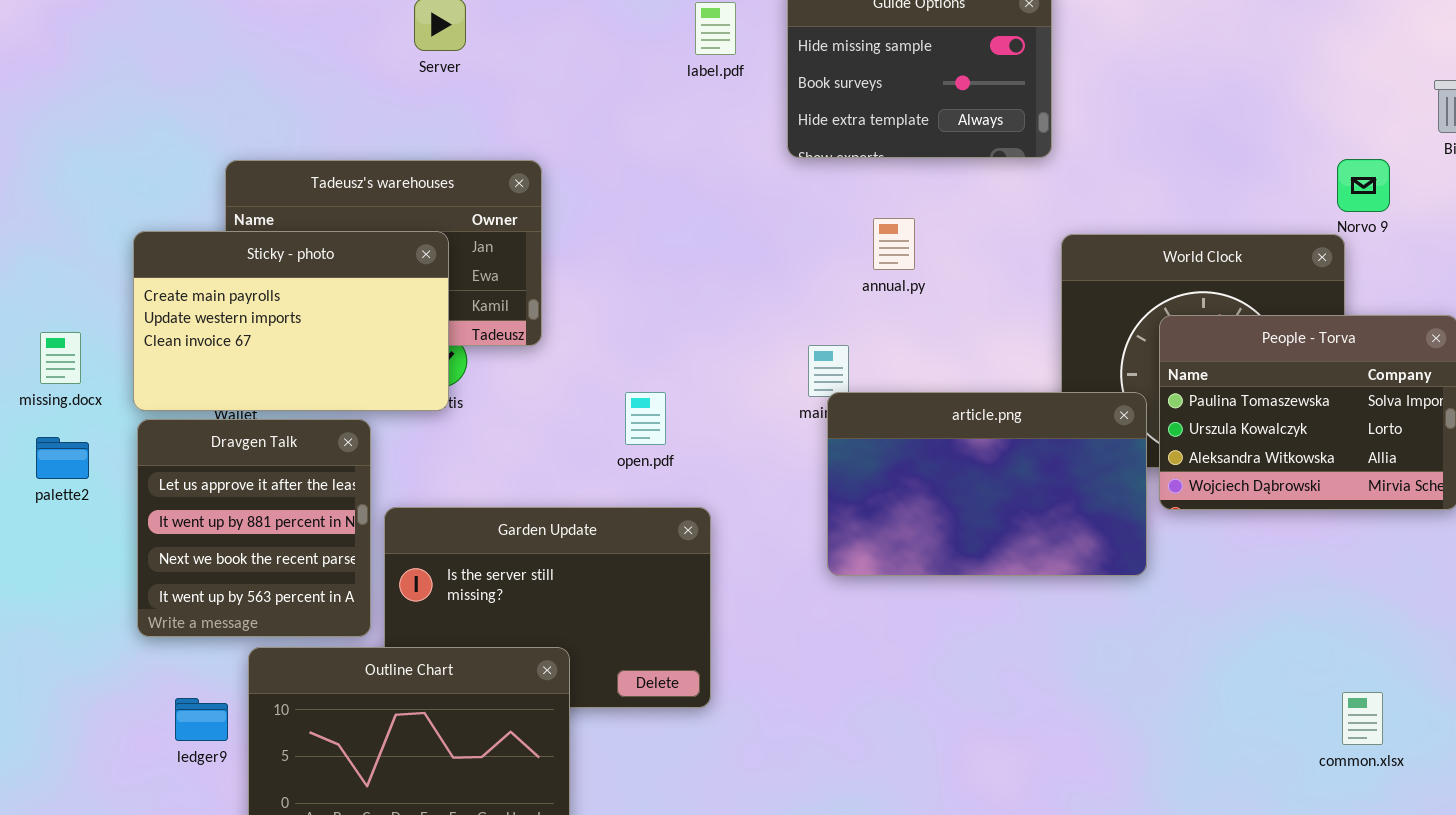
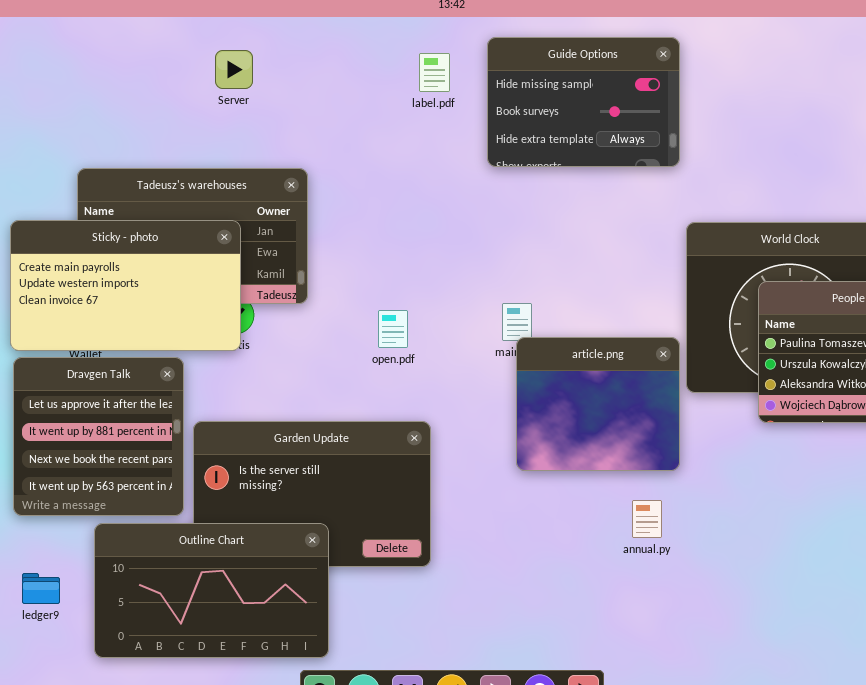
annual.py: [873,218,915,270] -> [632,500,662,538], moved
open.pdf: [625,392,666,445] -> [378,310,408,348], moved
article.png: [827,392,1147,576] -> [516,337,680,471], resized
ledger9: [175,698,228,741] -> [22,573,60,604], moved

